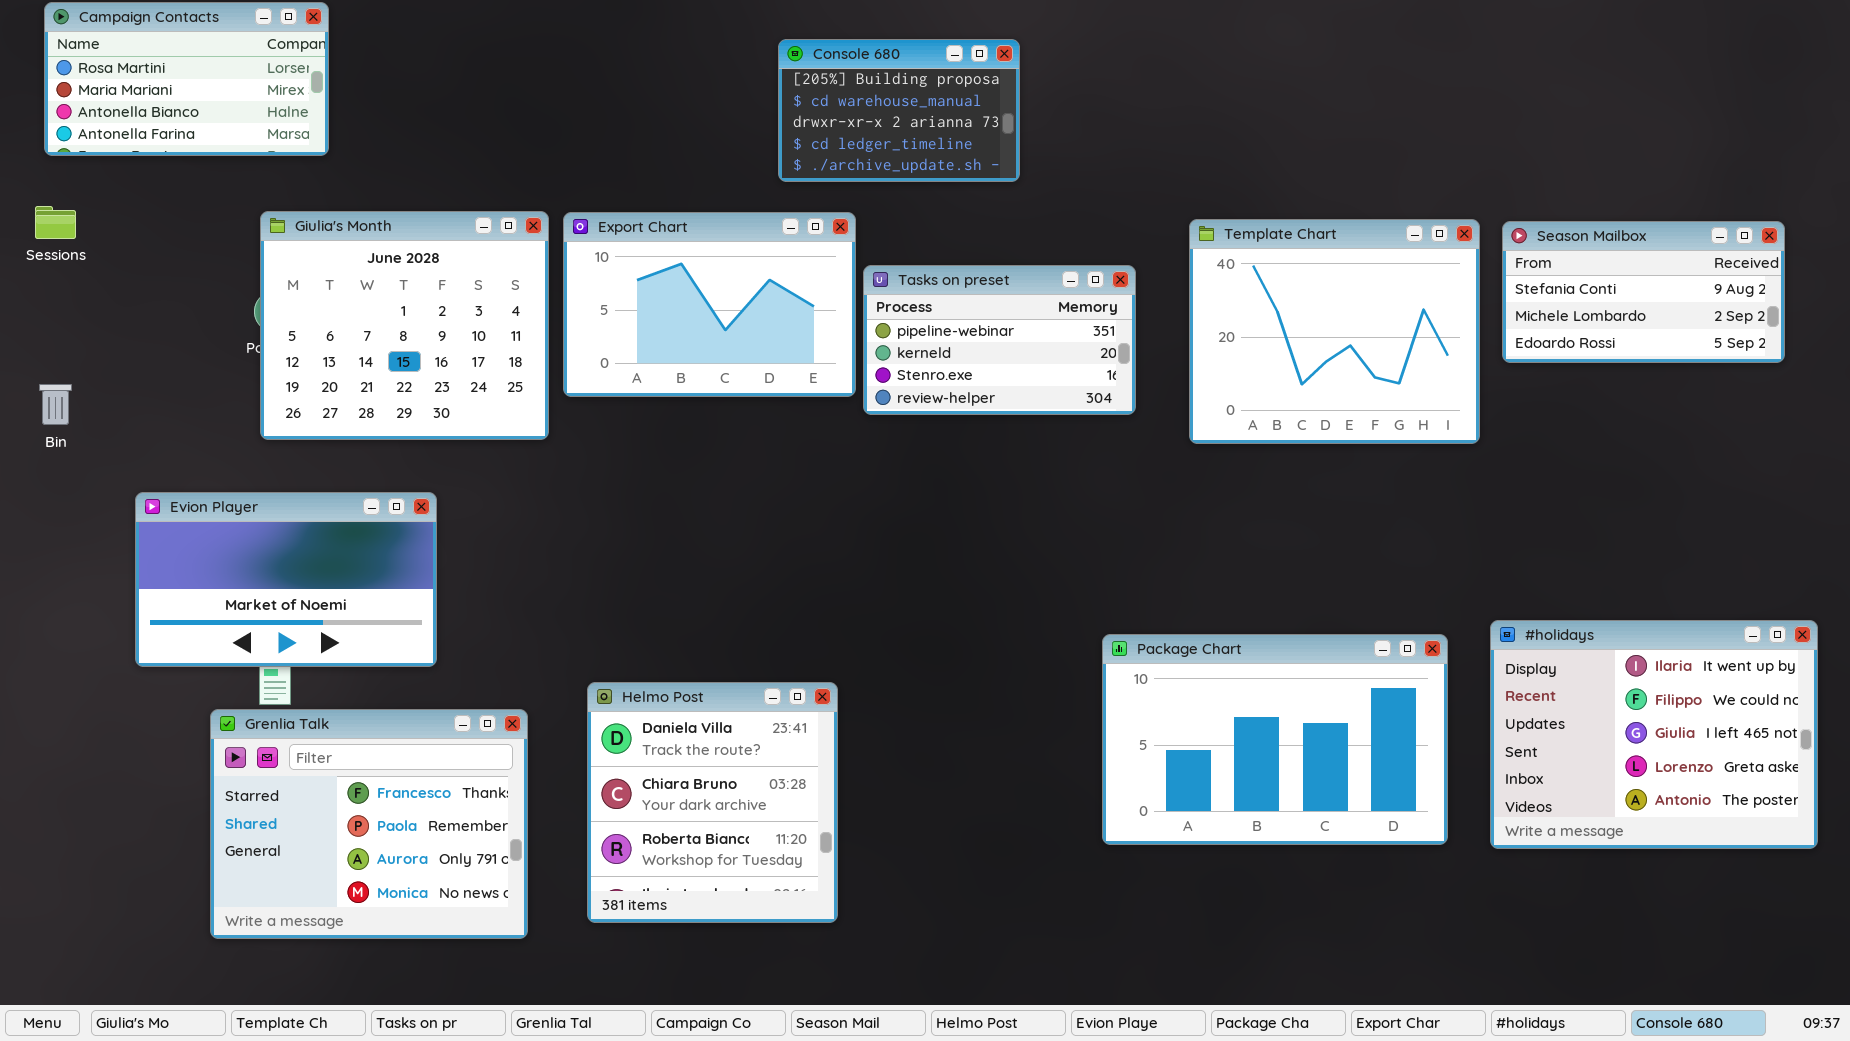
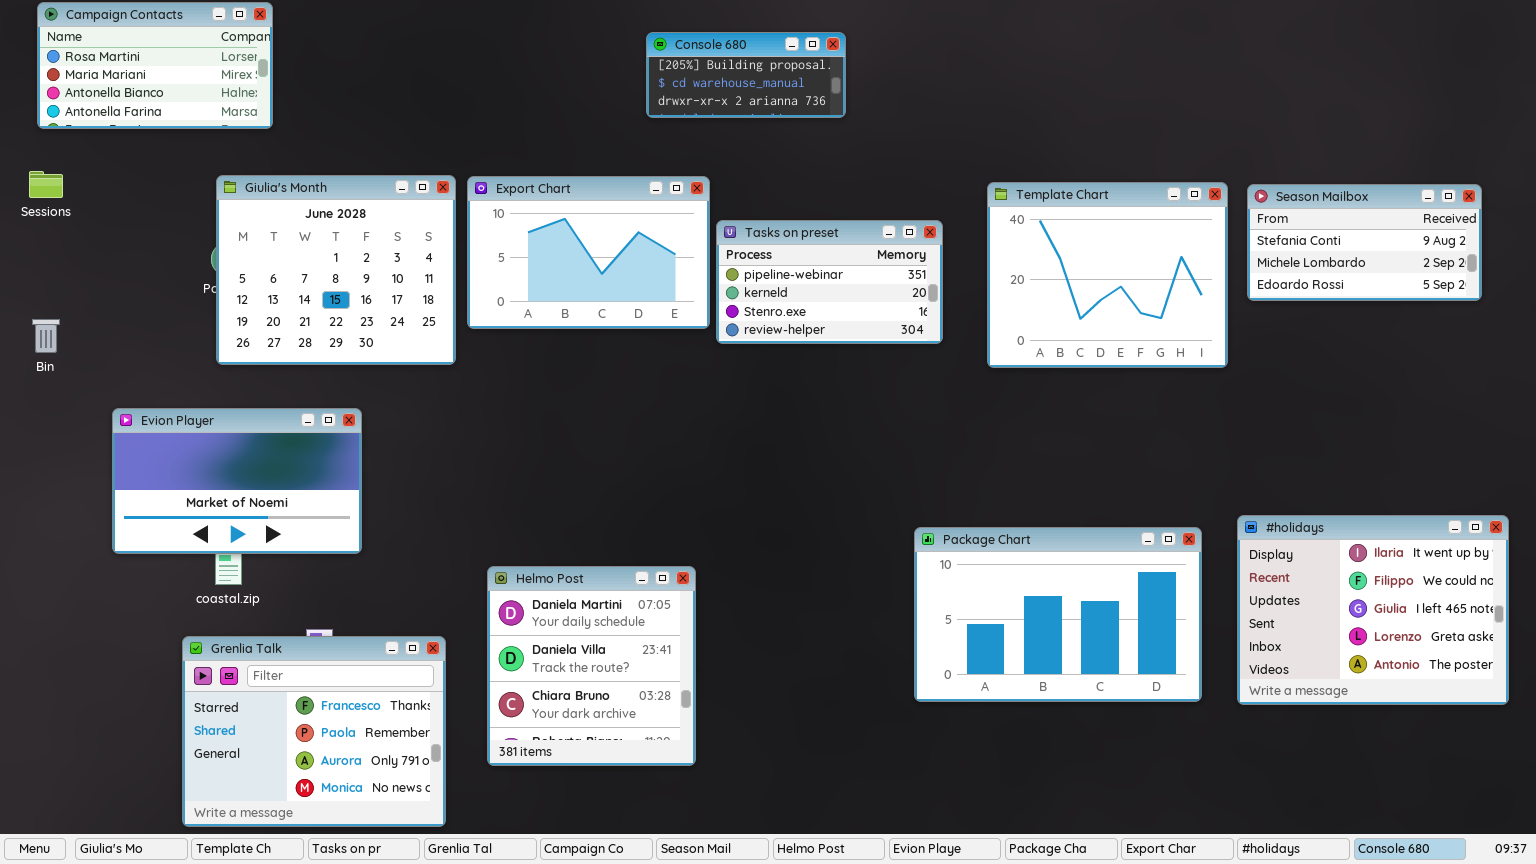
Console 680: [778,39,1020,182] -> [646,32,846,118], resized
Helmo Post: [587,682,838,923] -> [487,566,696,766], scrolled up 1 row
Grenlia Talk: [210,709,528,939] -> [182,636,446,827], moved

